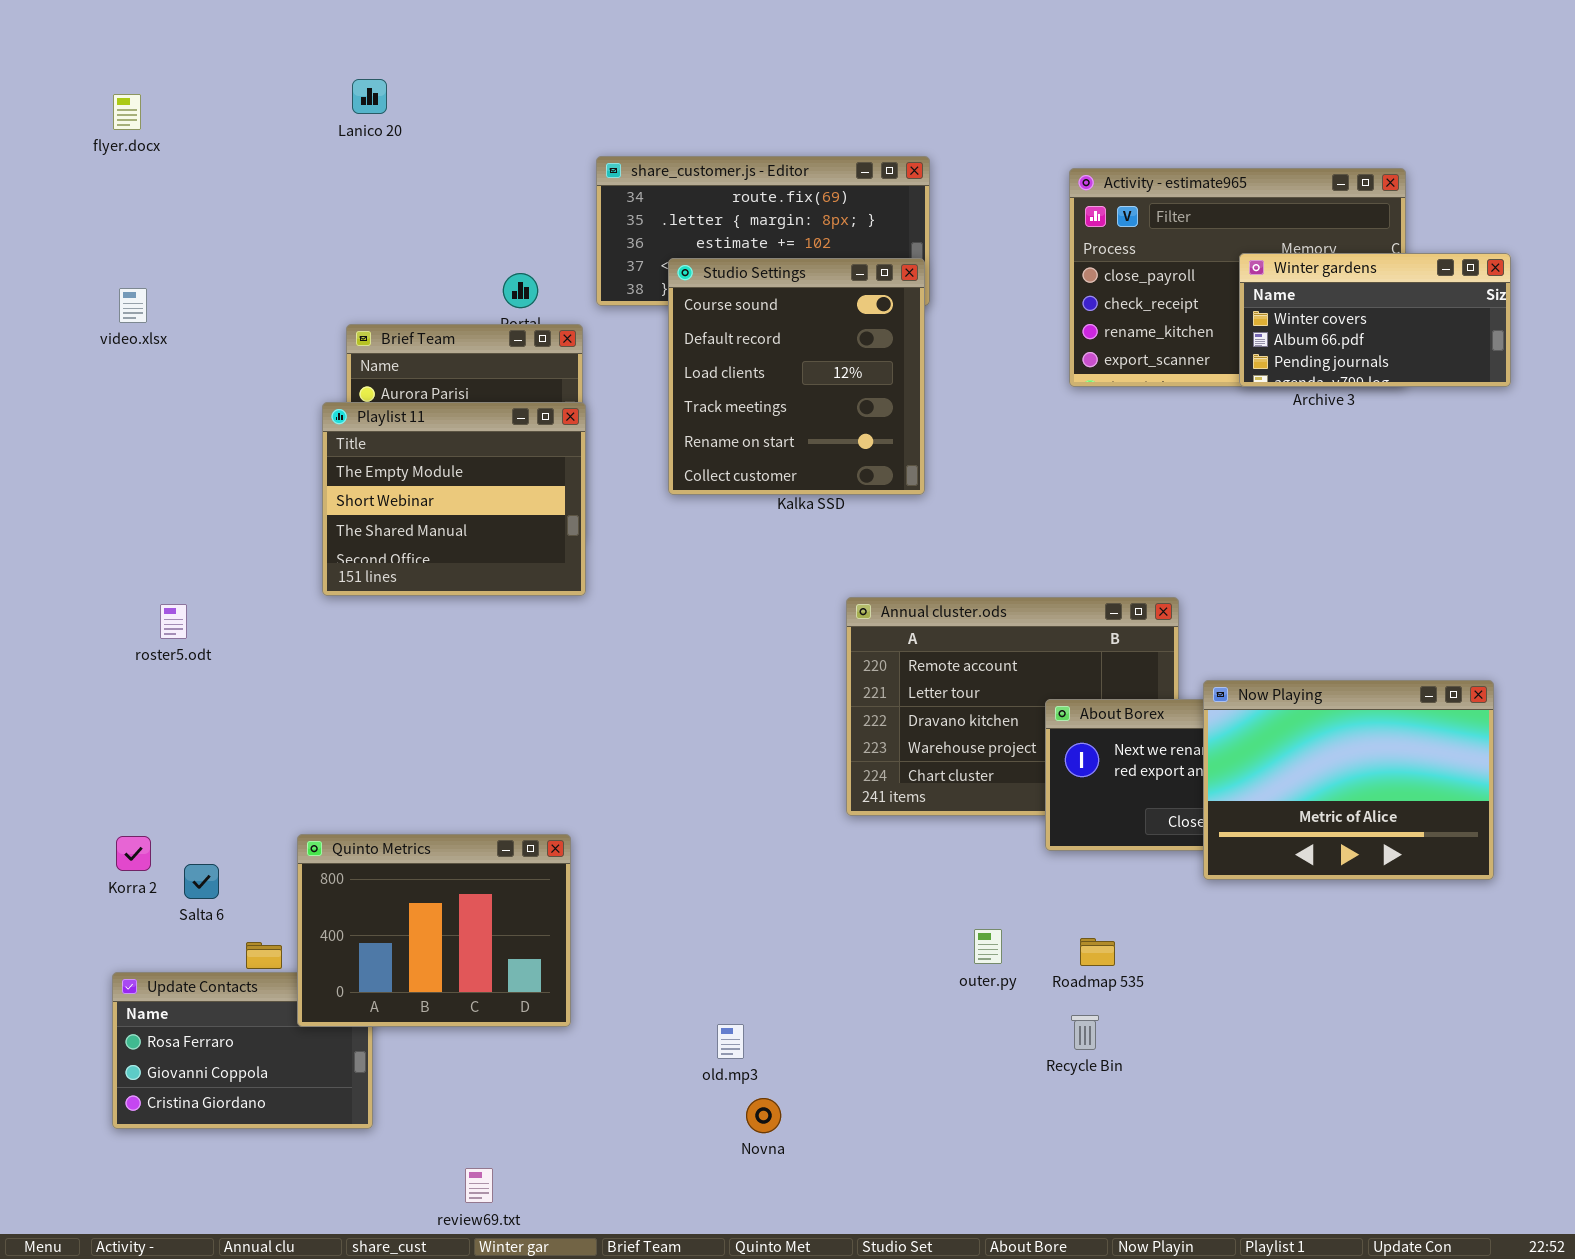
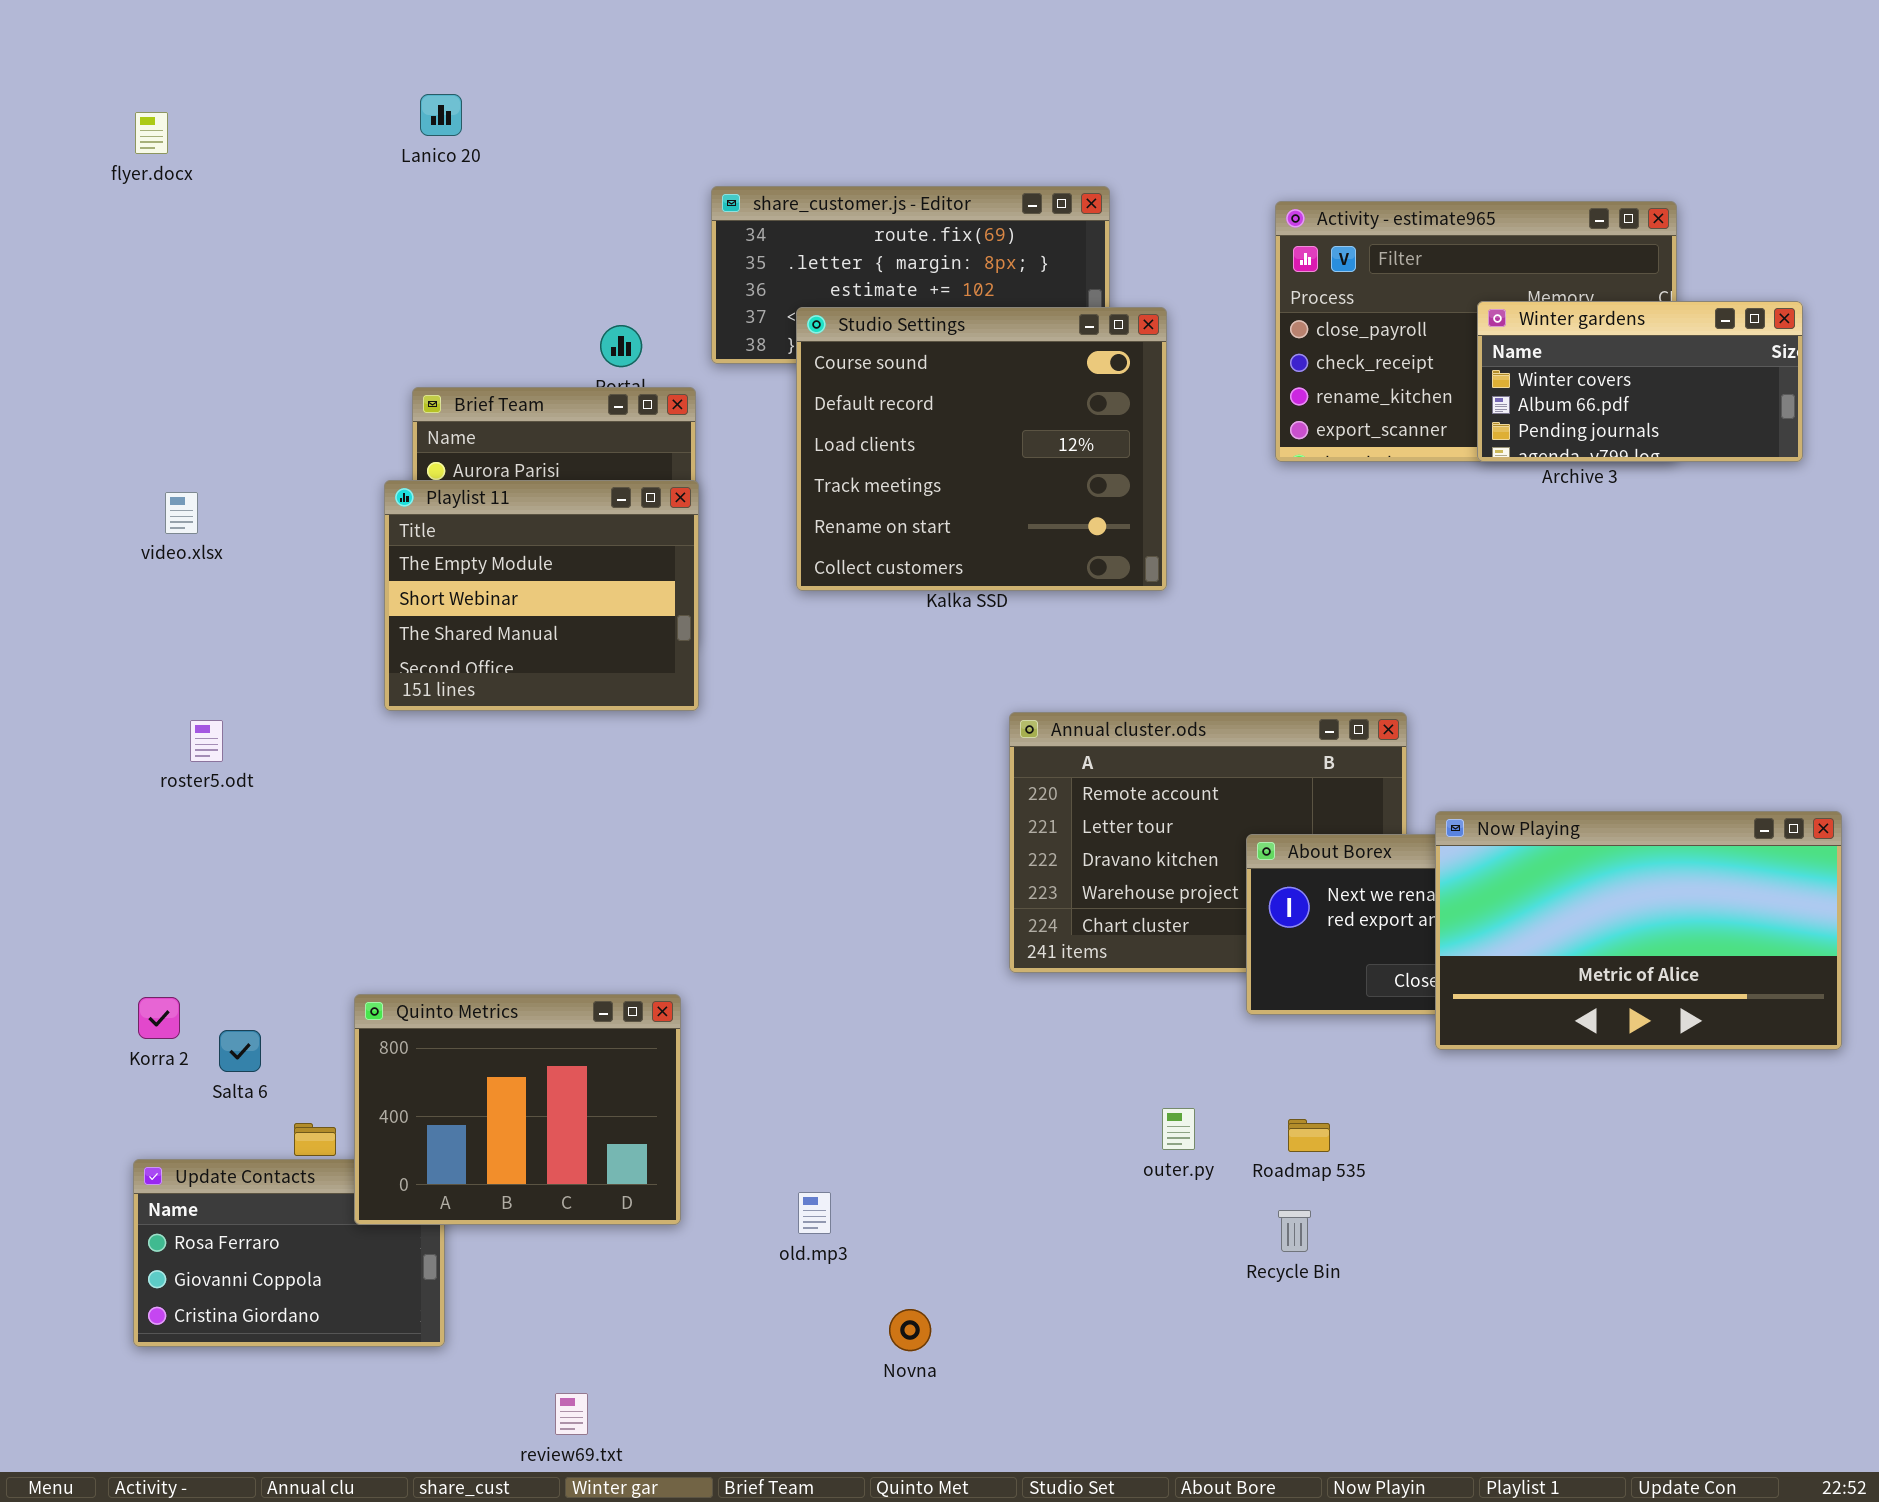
Studio Settings: [668,258,925,495] -> [796,307,1167,591], resized
video.xlsx: [119,288,147,323] -> [165,492,198,534], moved
Now Playing: [1203,680,1494,880] -> [1435,811,1842,1050], resized
old.mp3: [717,1024,744,1059] -> [798,1192,831,1234], moved

